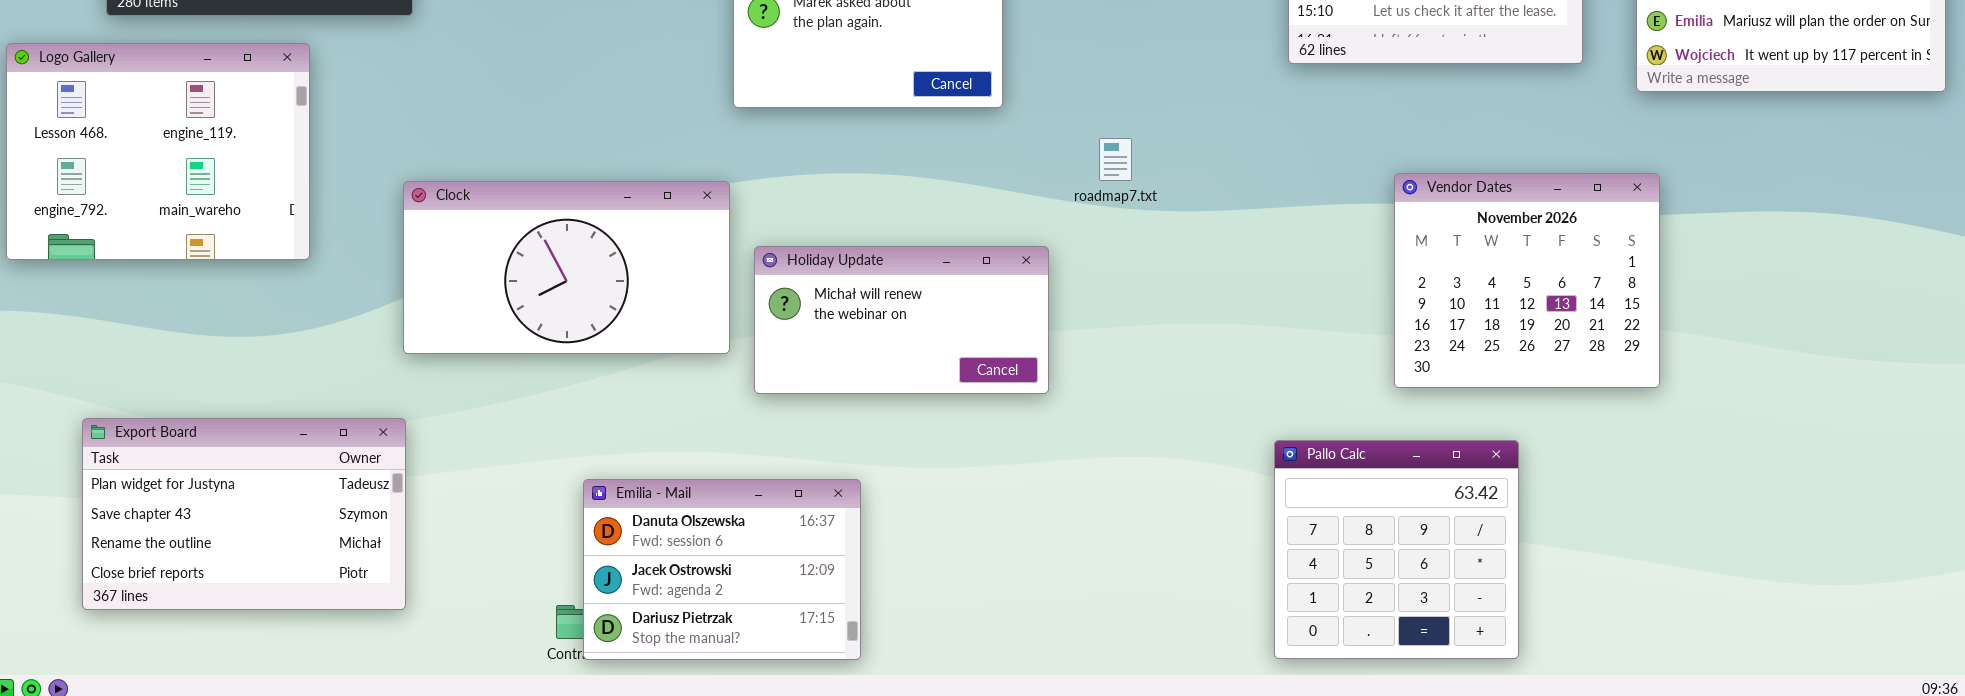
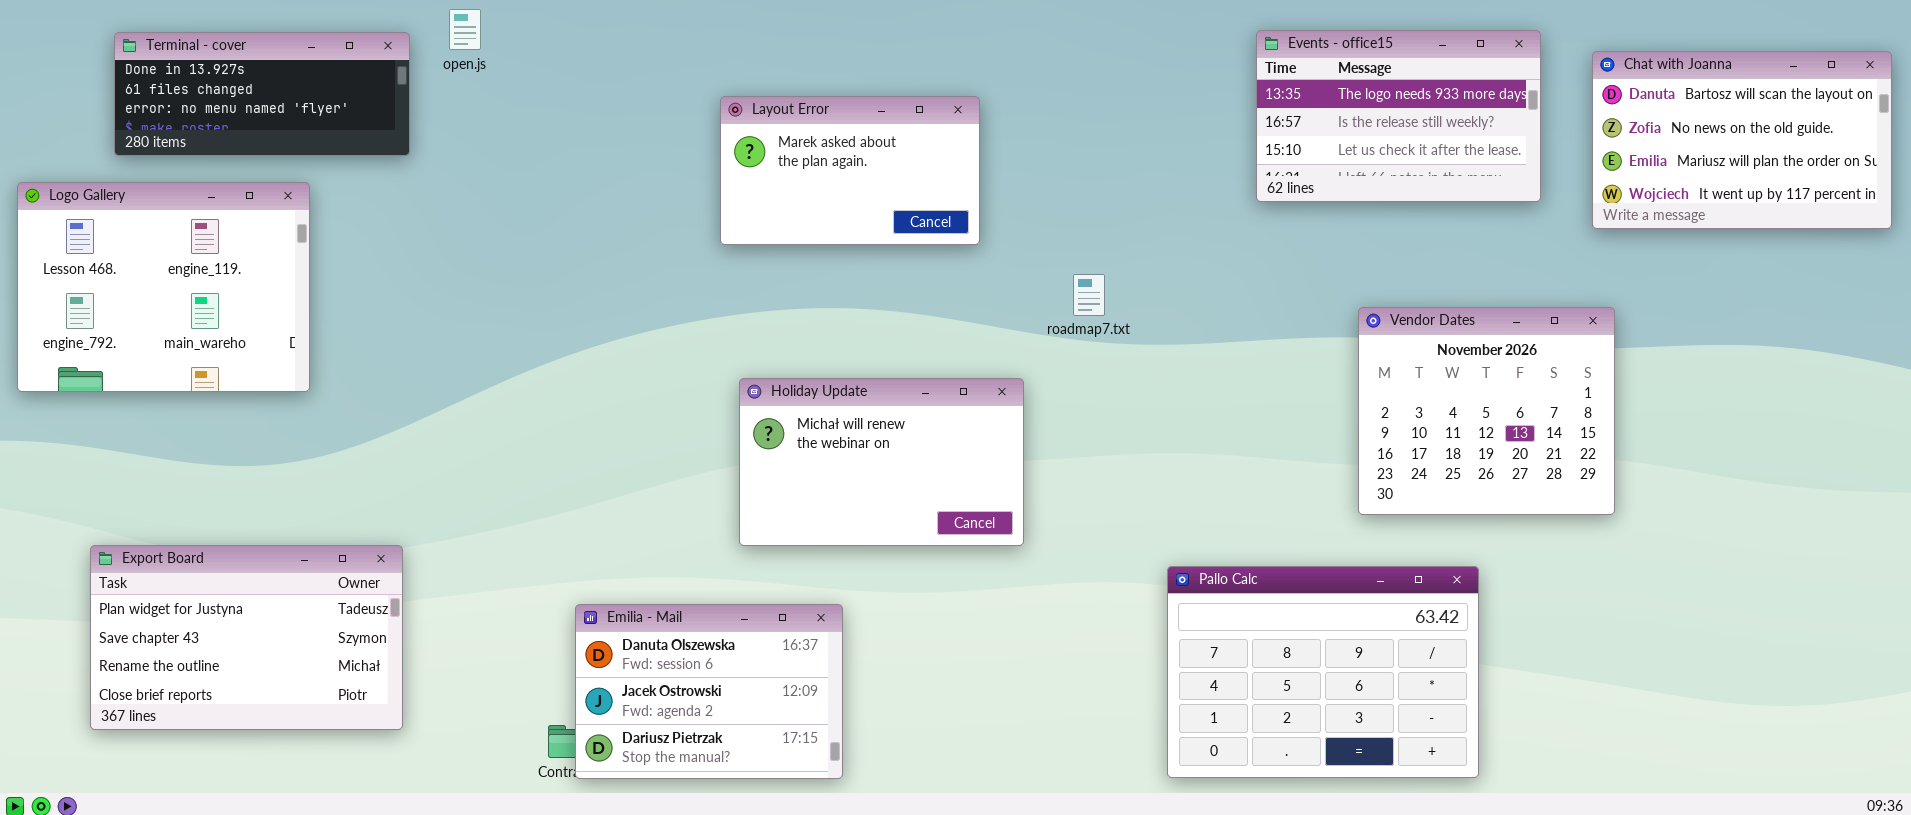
Clock: [403,181,730,354] -> none, closed
Holiday Update: [754,246,1049,394] -> [739,378,1024,546], resized
Pallo Calc: [1274,440,1519,659] -> [1167,566,1479,778], resized

